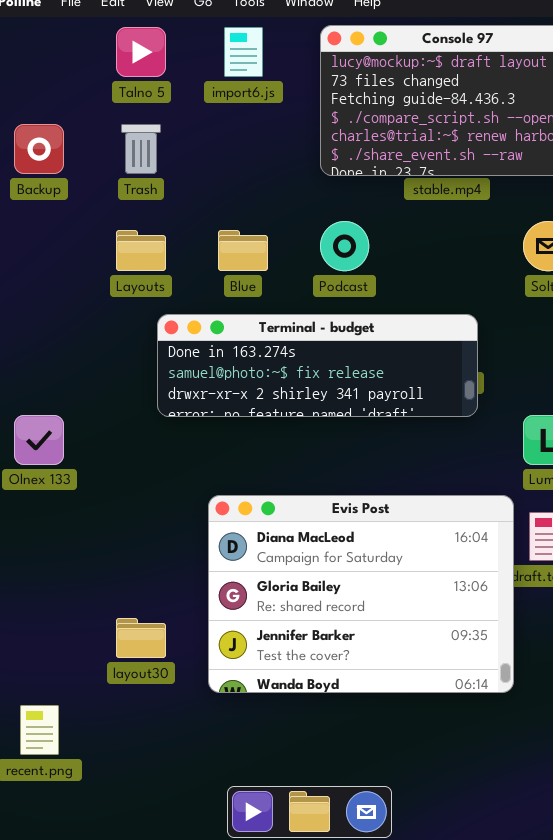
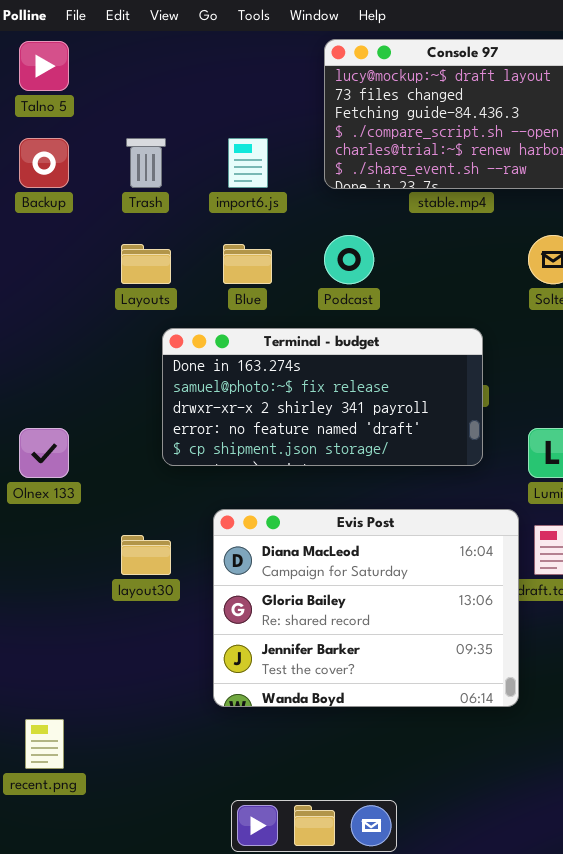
Talno 5: [116,27,166,77] -> [19,41,69,91], moved
import6.js: [224,27,263,77] -> [228,138,268,188], moved
Terminal - budget: [157,314,478,417] -> [162,328,483,466], resized
layout30: [116,618,166,658] -> [121,535,171,575], moved

